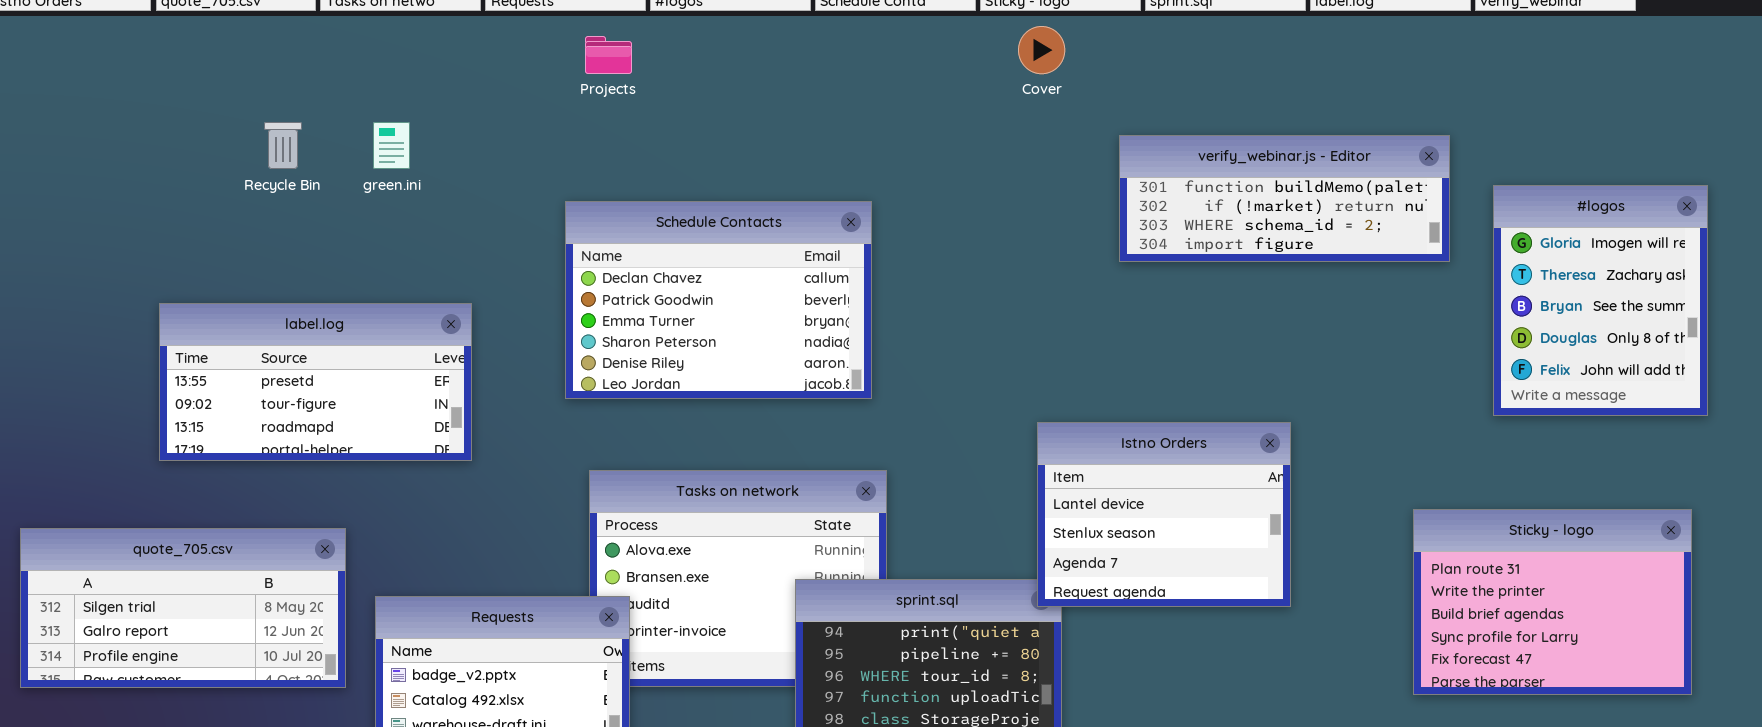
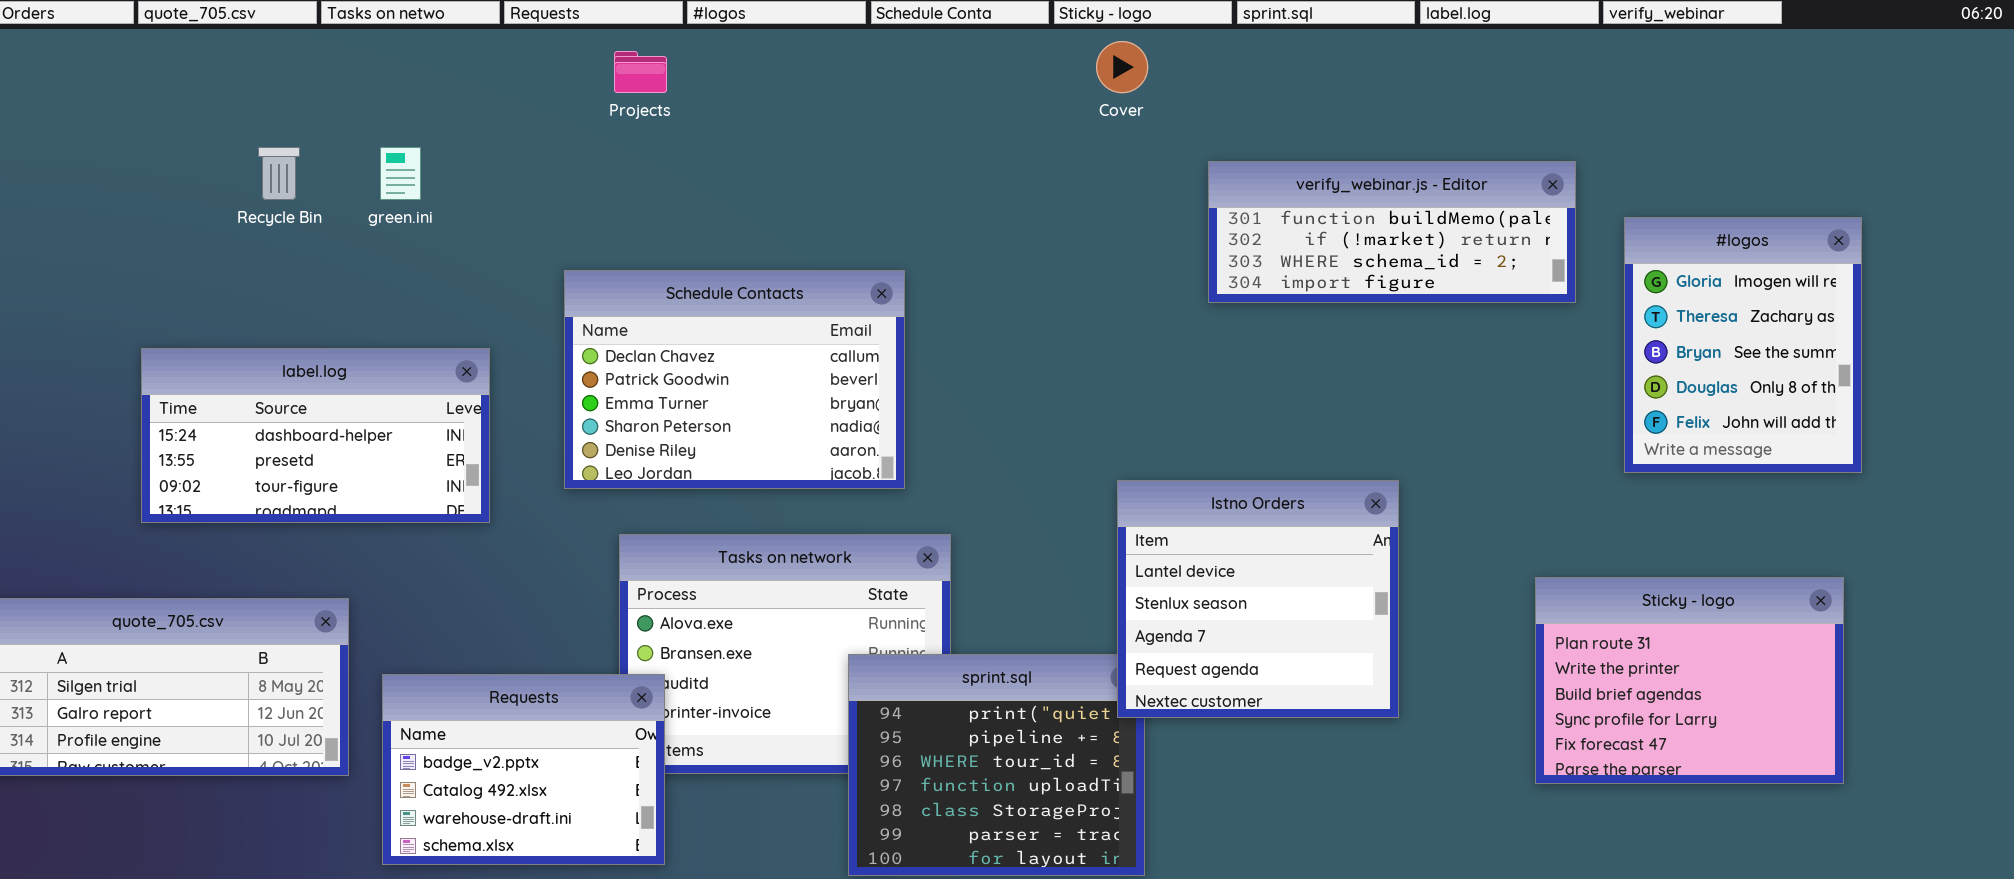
Schedule Contacts: [565,201,872,399] -> [564,270,905,489], moved
label.log: [159,303,472,461] -> [141,348,490,523], scrolled up 1 row
Istno Orders: [1037,422,1291,607] -> [1117,480,1399,718], resized

